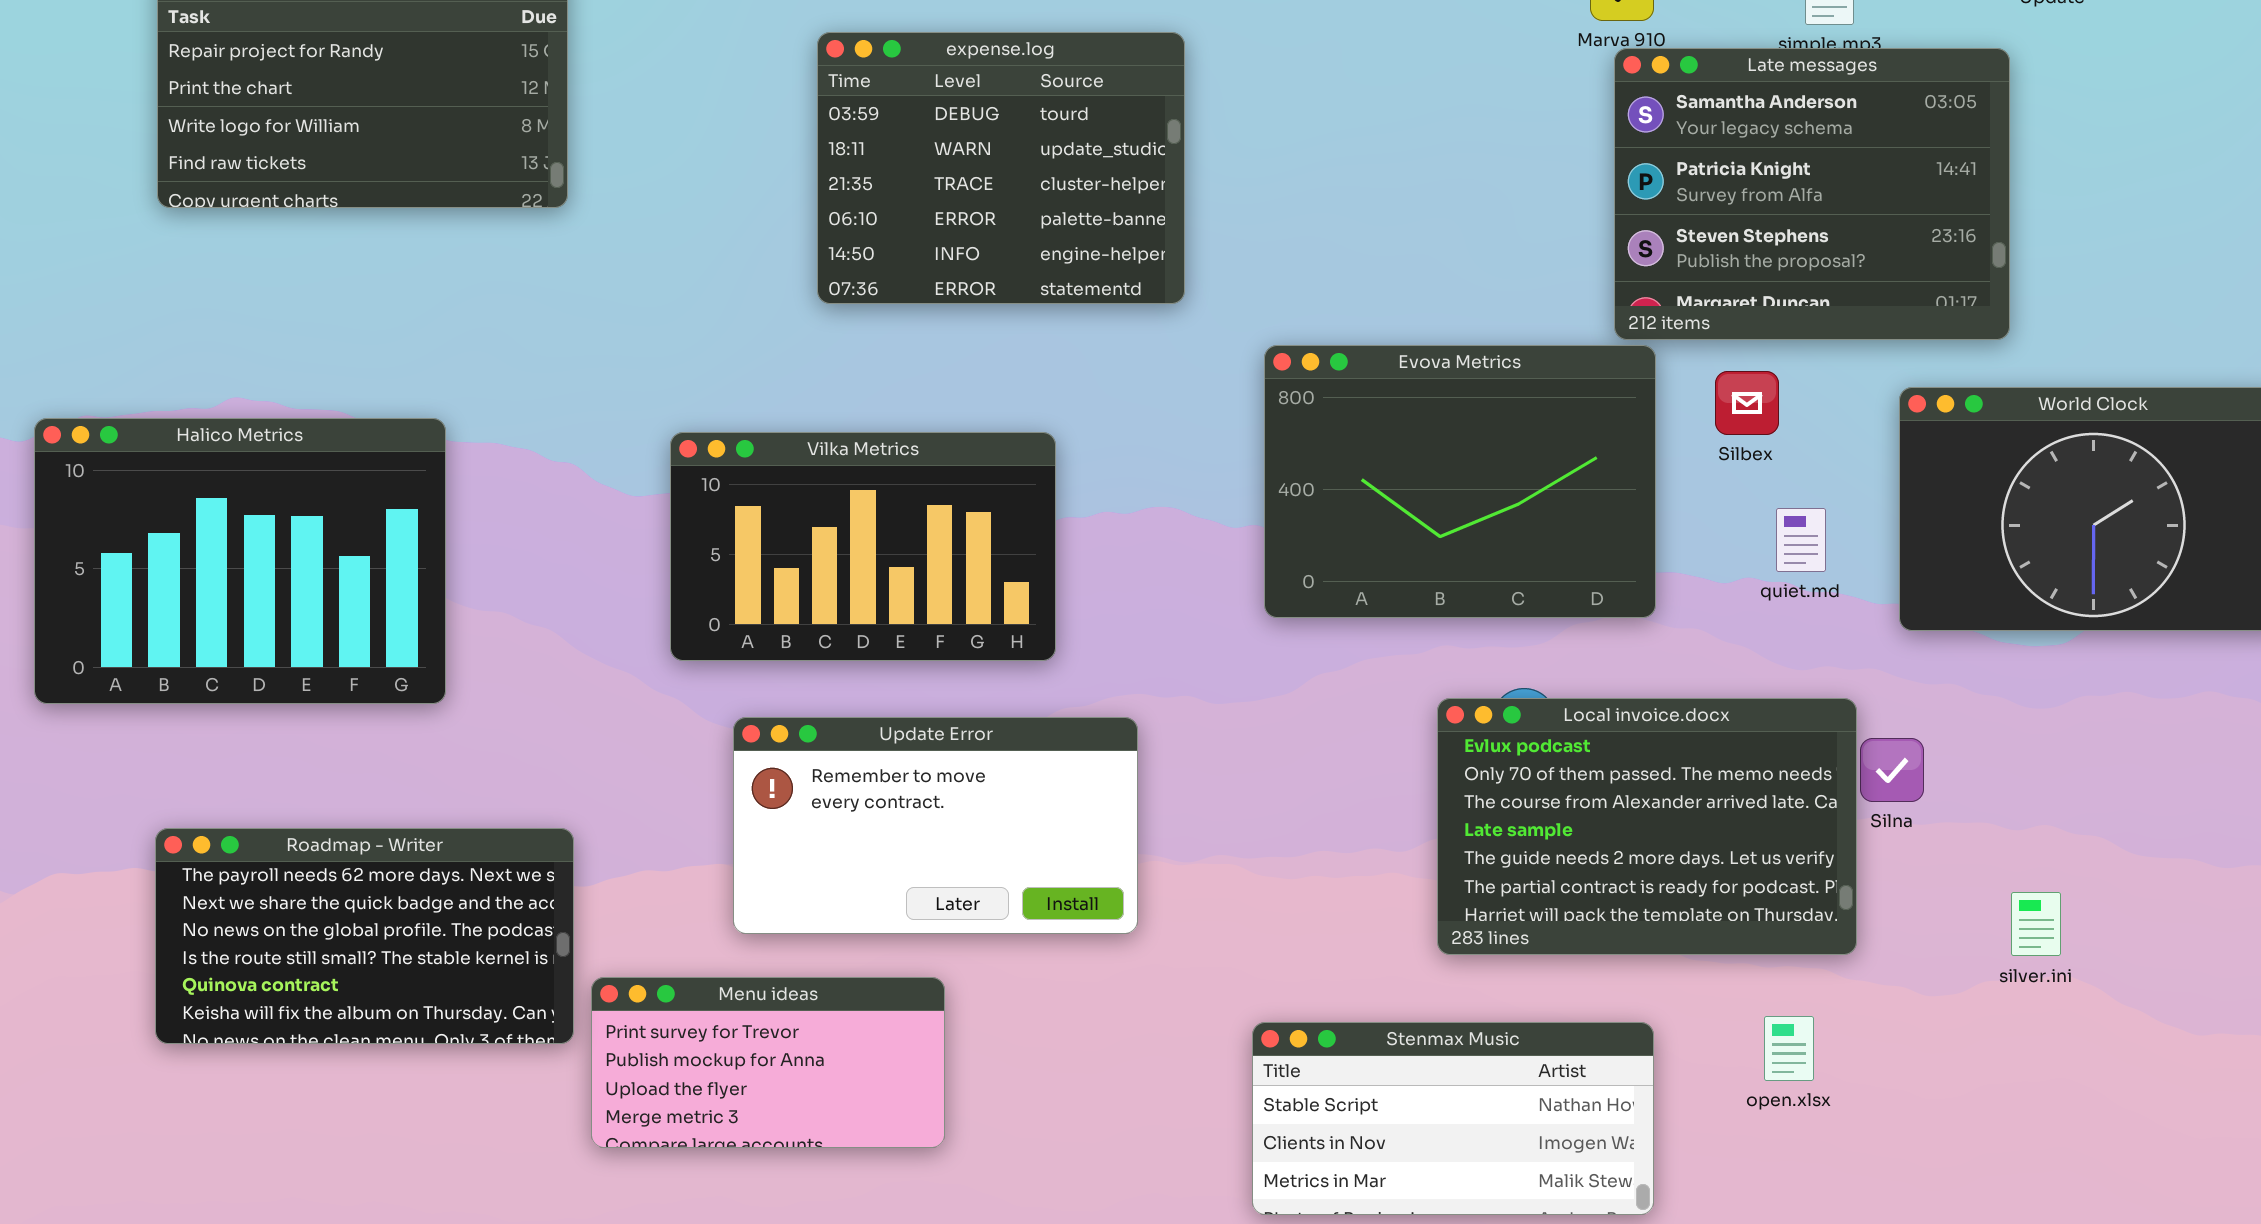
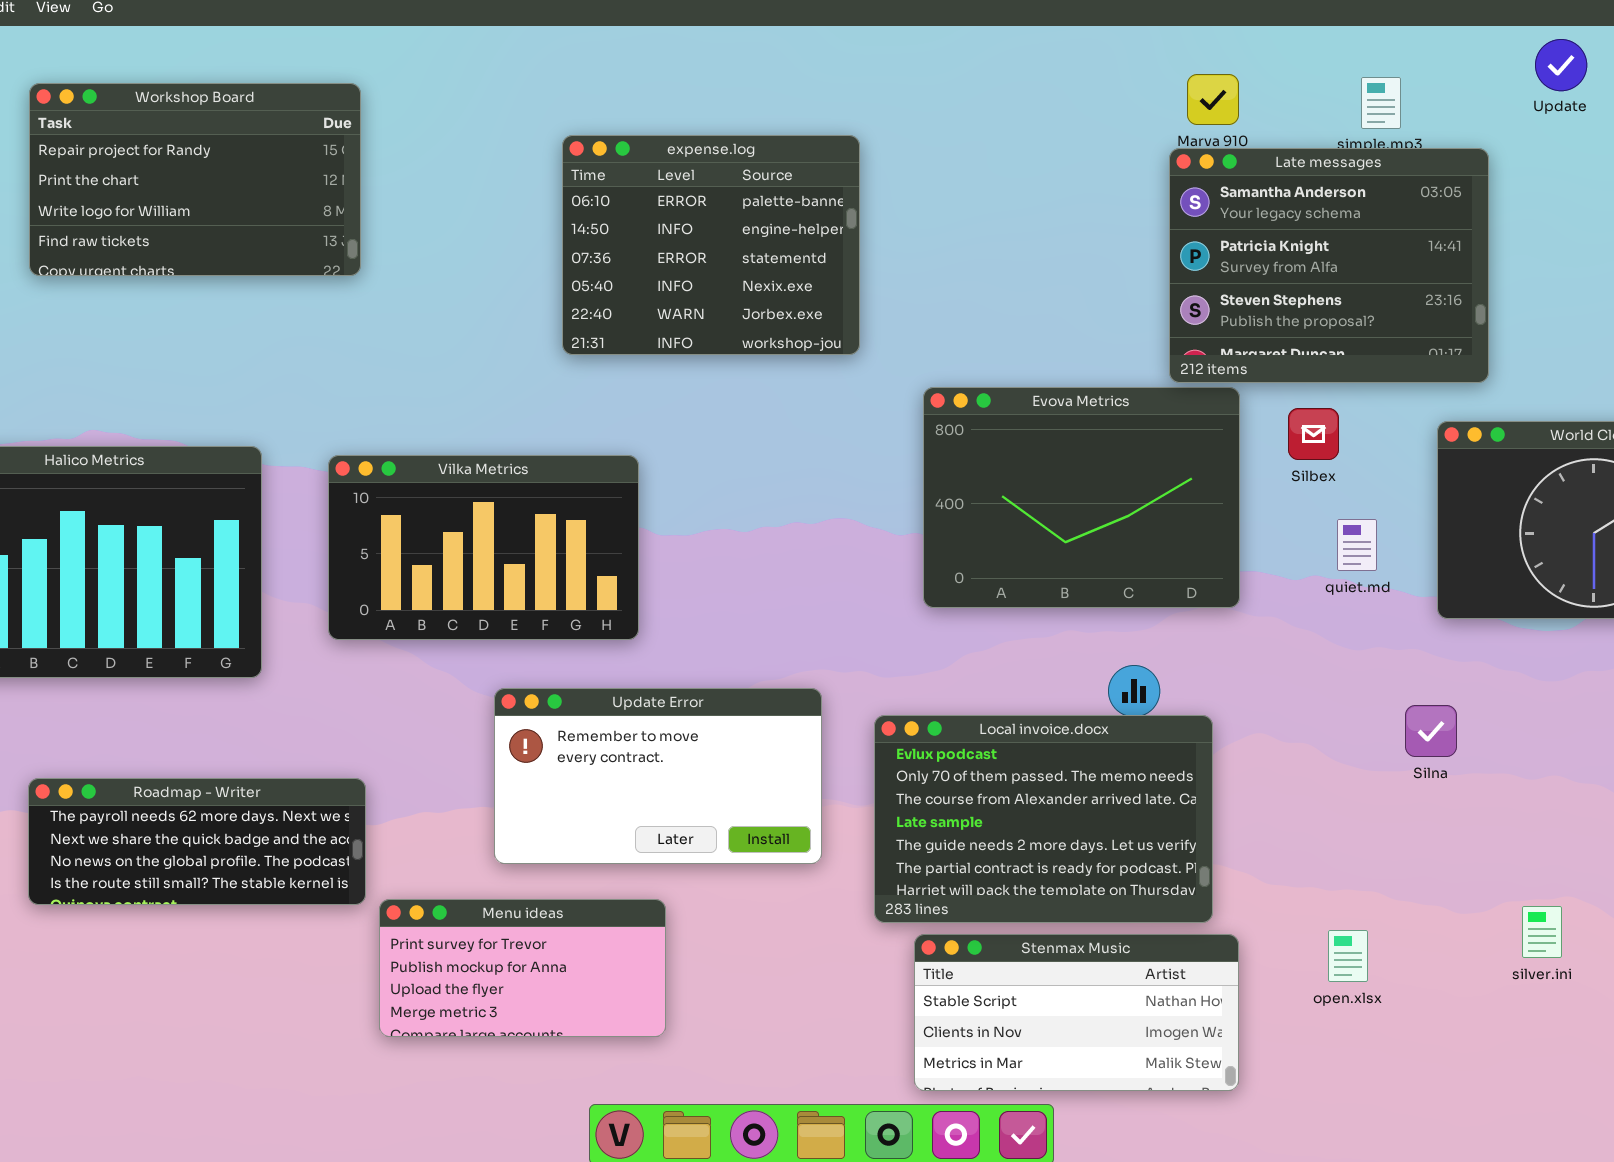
expense.log: [817,32,1185,304] -> [562,135,860,355], scrolled down 3 rows
Late messages: [1614,48,2010,340] -> [1169,148,1489,383], moved
Vilka Metrics: [670,432,1056,661] -> [328,455,639,640], moved
Local invoice.docx: [1437,698,1857,955] -> [874,715,1213,923], moved
Roadmap - Writer: [155,828,574,1044] -> [28,778,366,905], resized
silver.ini: [2011,892,2061,956] -> [1522,906,1562,958], moved

